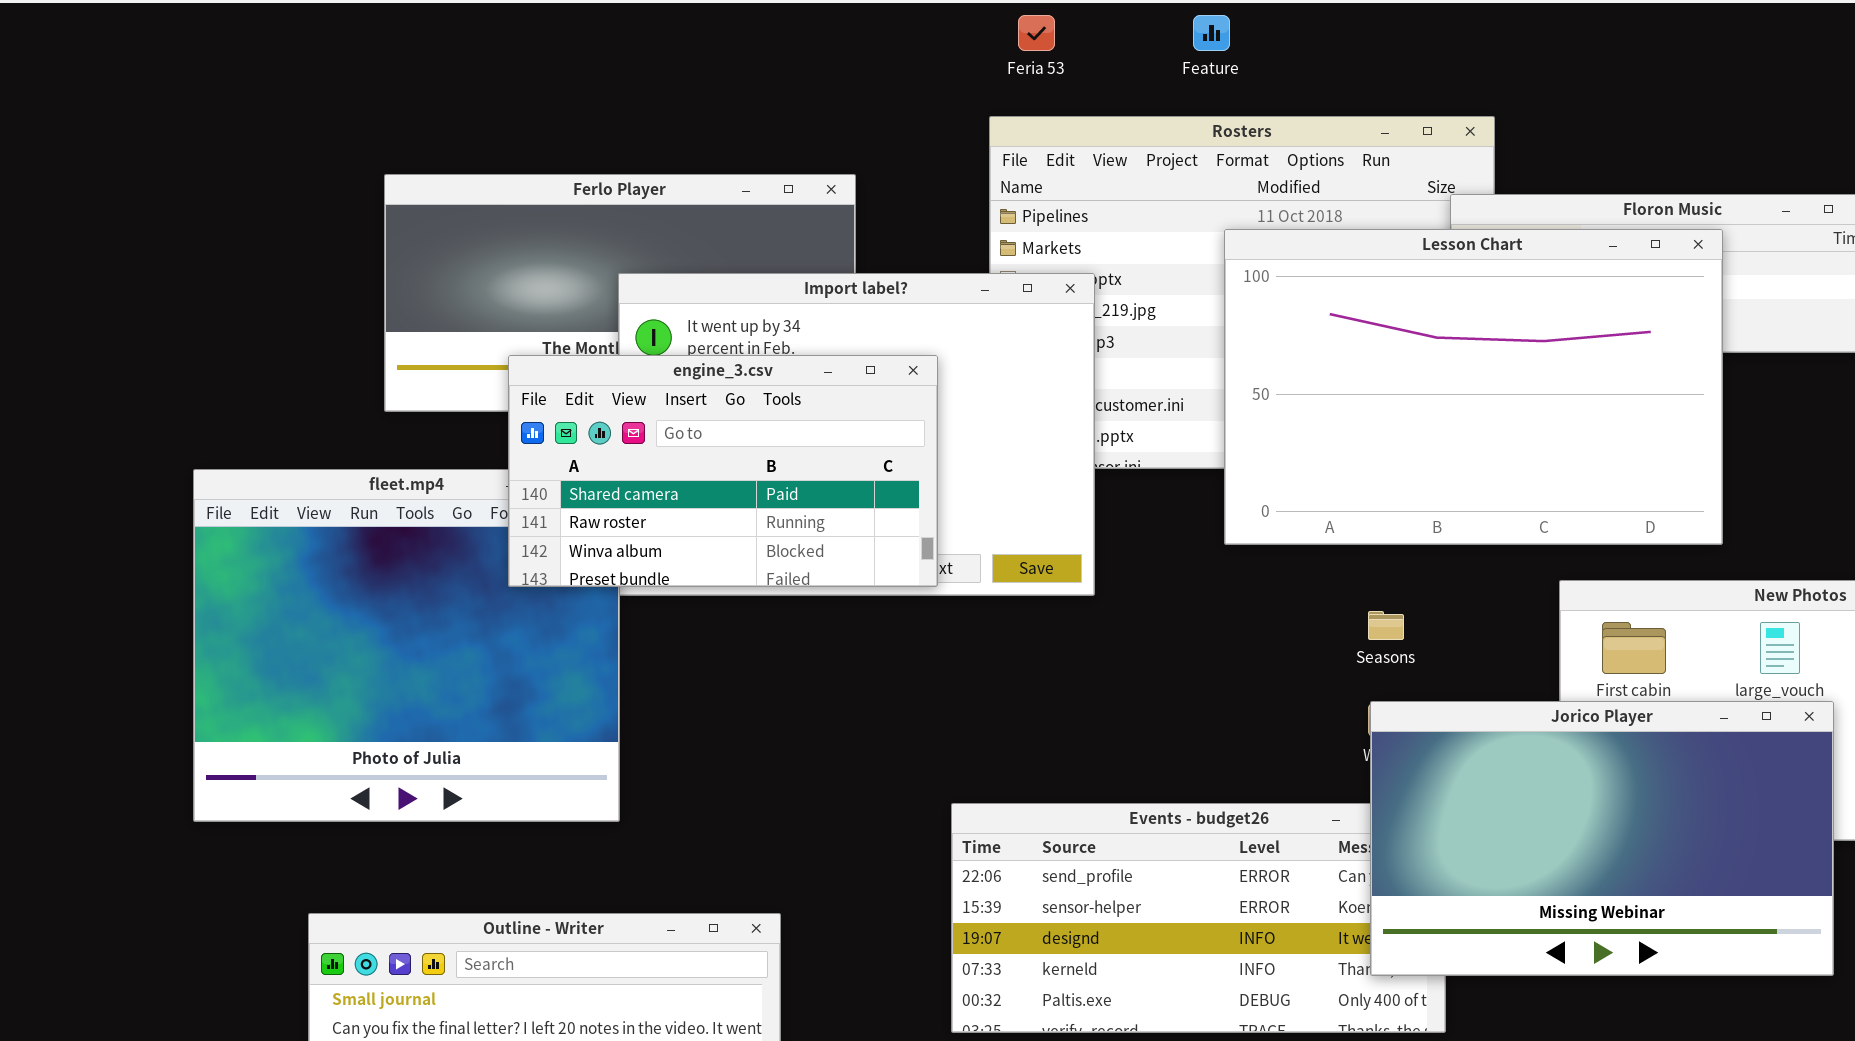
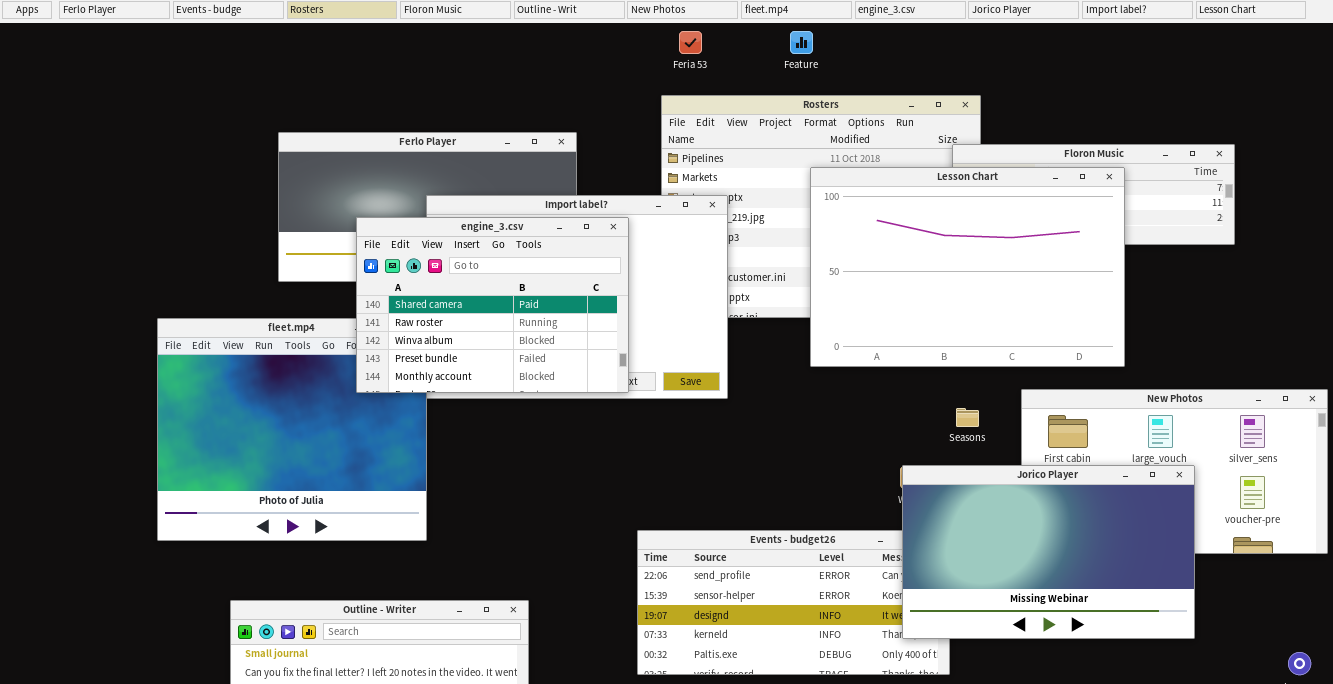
engine_3.csv: [508,355,938,587] -> [356,217,629,393], resized
Seasons: [1368,611,1404,640] -> [956,408,979,427], moved

